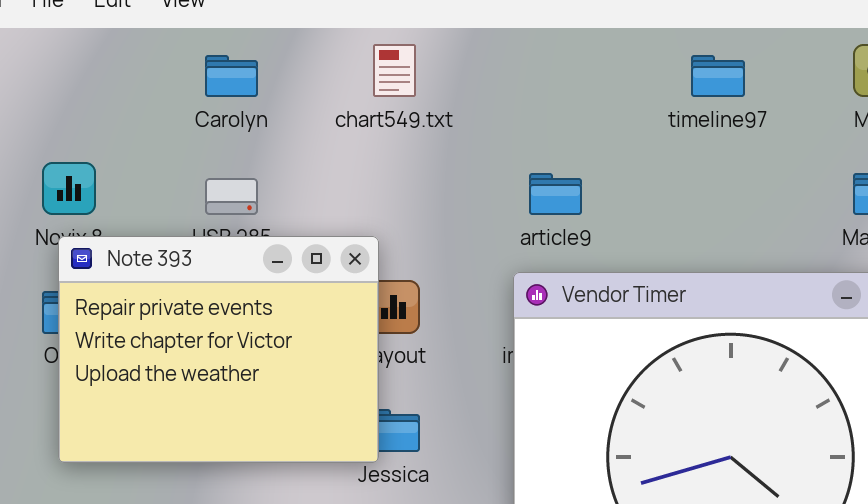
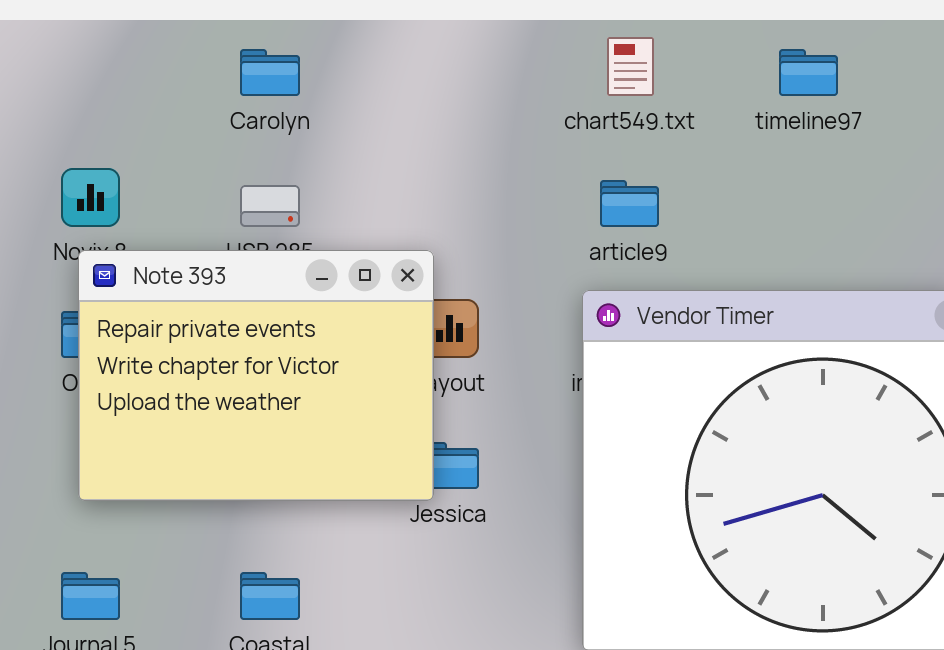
chart549.txt: [373,44,416,97] -> [607,37,654,96], moved

